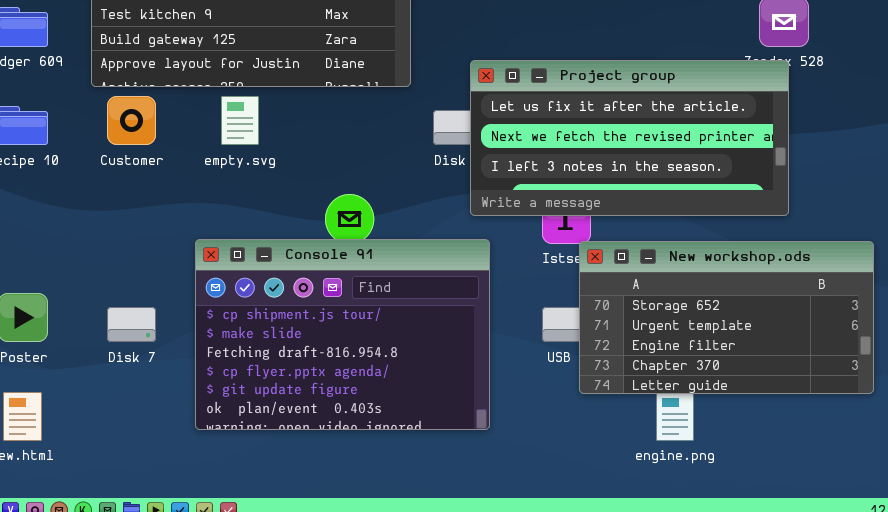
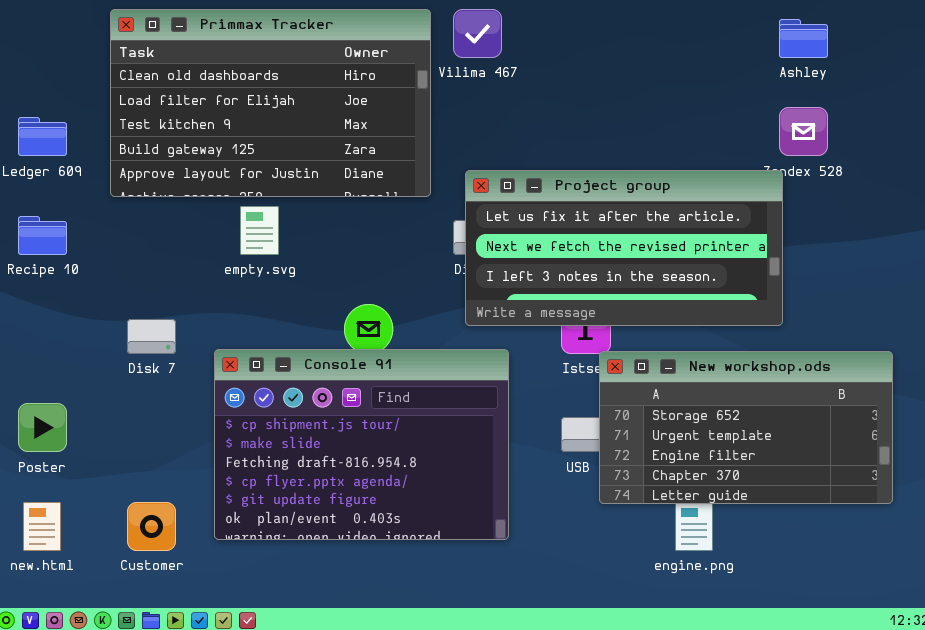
Project group: [470,60,789,216] -> [465,170,783,326], moved
Customer: [107,96,156,145] -> [127,502,176,551], moved
Disk 7: [107,307,156,342] -> [127,319,176,354], moved

